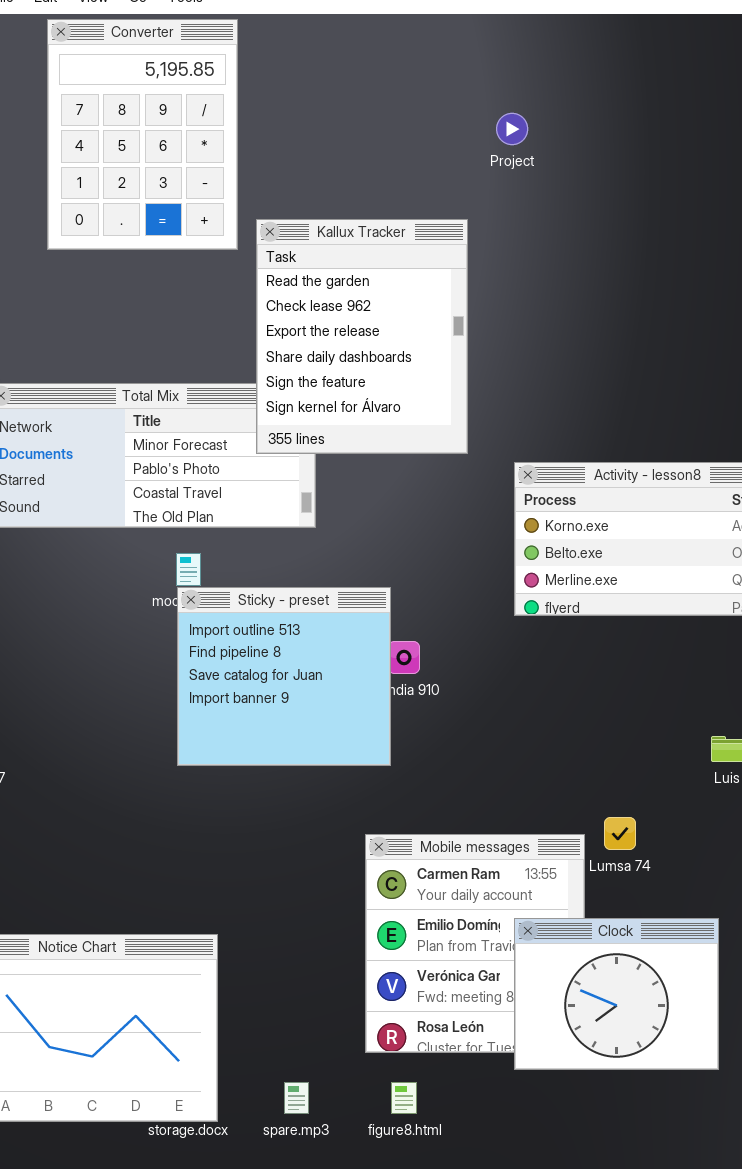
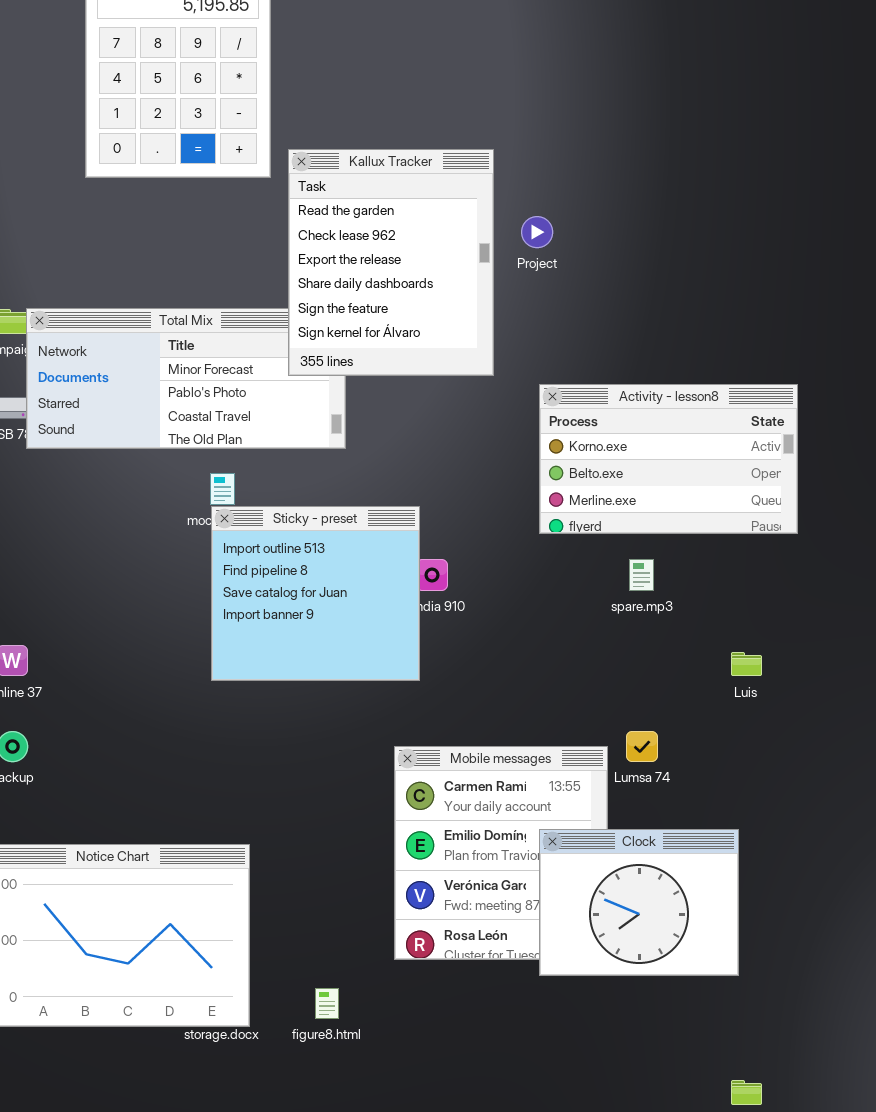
Project: [496,113,528,145] -> [521,216,553,248], moved
spare.mp3: [284,1082,309,1114] -> [629,559,654,591], moved
figure8.html: [391,1082,417,1114] -> [315,988,339,1019], moved

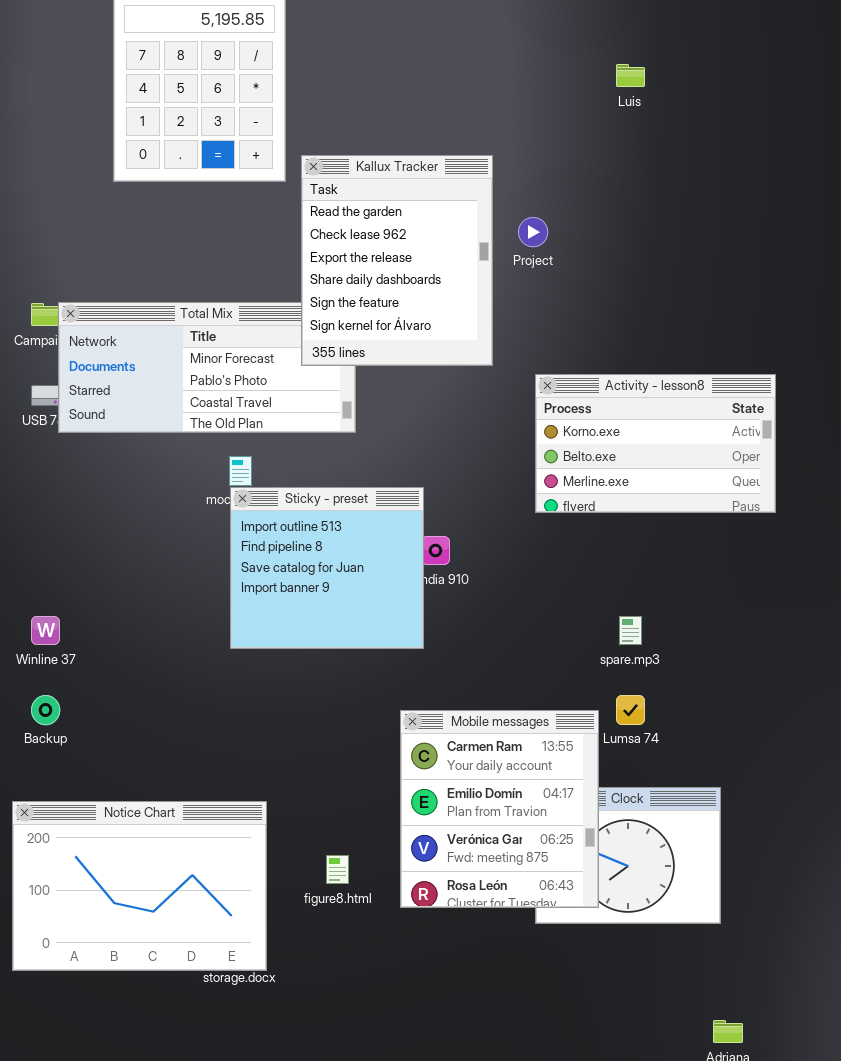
spare.mp3: [629,559,654,591] -> [619,616,642,645], moved
Luis: [731,652,762,676] -> [616,64,645,87], moved
Mobile messages: [394,746,608,960] -> [400,710,599,908], raised
figure8.html: [315,988,339,1019] -> [326,855,349,884], moved

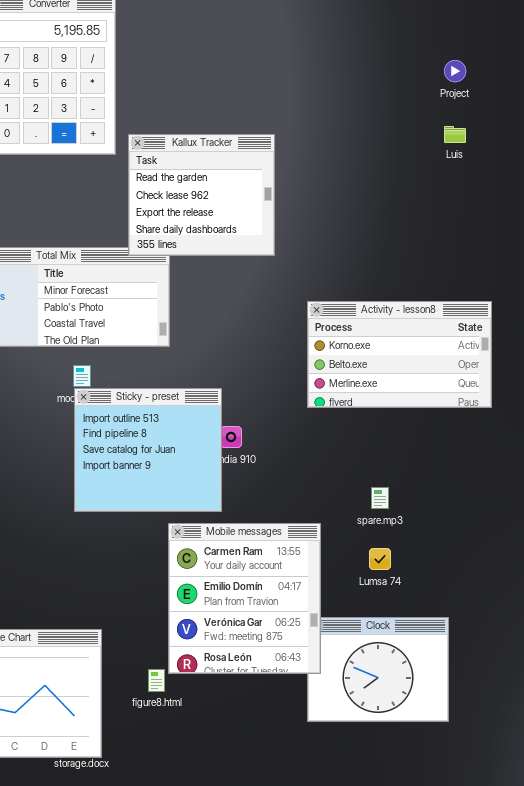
Luis: [616,64,645,87] -> [444,126,466,143], moved
Kallux Tracker: [301,155,493,366] -> [128,134,275,256], resized
Project: [518,217,548,247] -> [444,60,466,82], moved
Mobile messages: [400,710,599,908] -> [168,523,321,674], moved

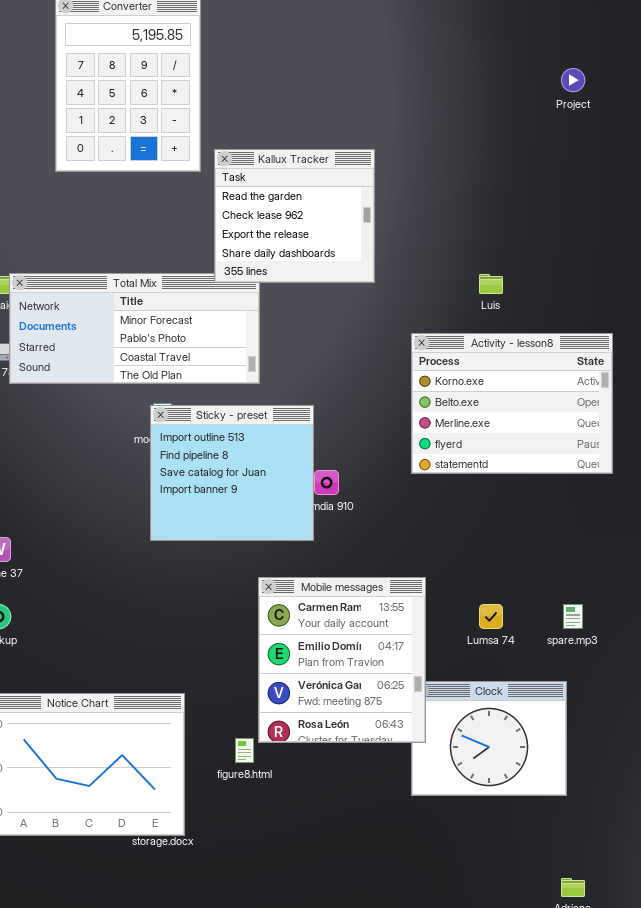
Luis: [444,126,466,143] -> [479,274,503,294], moved
Activity - lesson8: [307,301,492,408] -> [411,333,613,474], resized
Sticky - preset: [74,388,222,512] -> [150,405,314,541], moved
spare.mp3: [371,487,389,509] -> [563,604,583,629], moved

